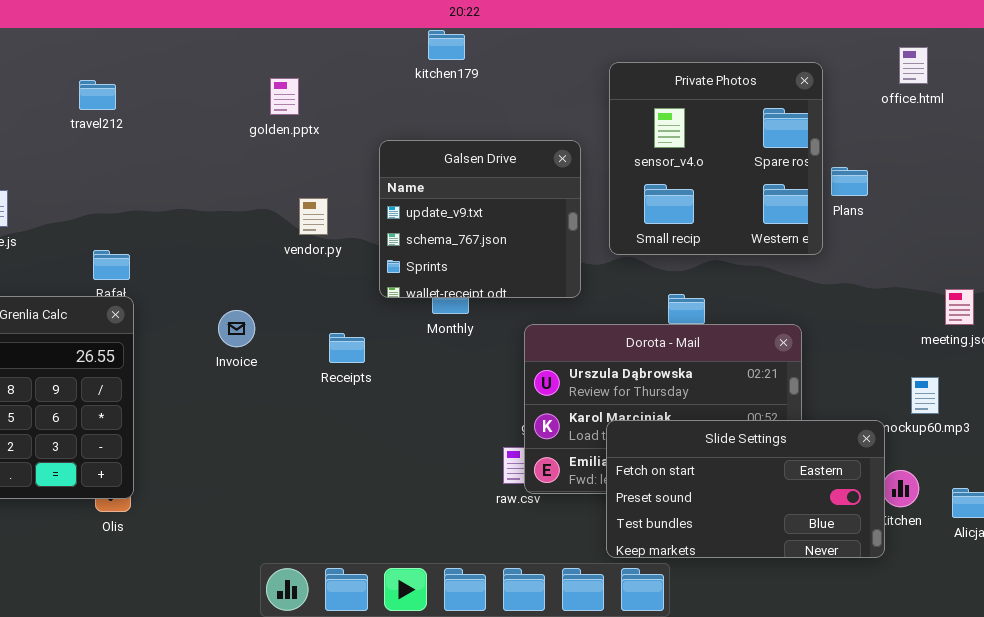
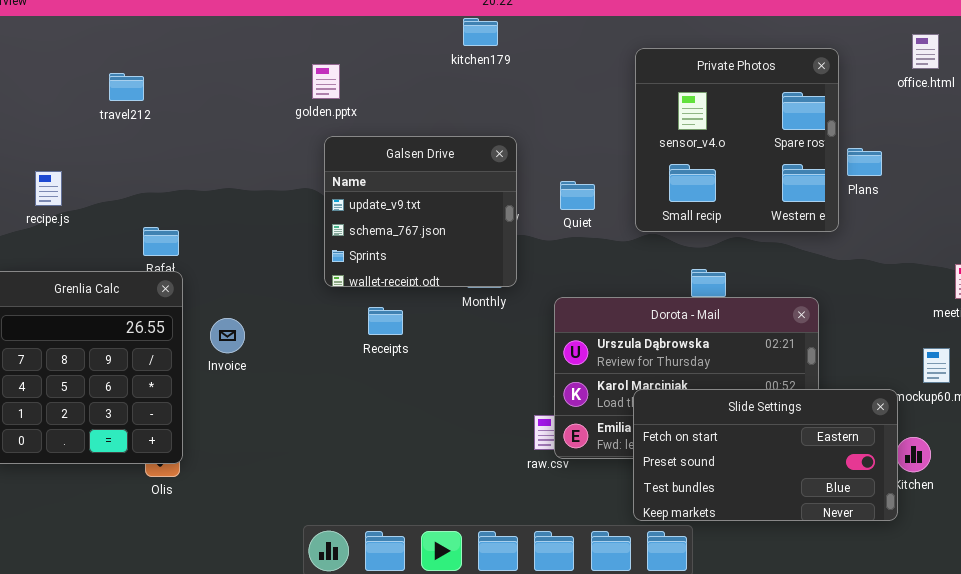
travel212: [79,80,116,110] -> [109,73,144,101], moved
Galsen Drive: [379,140,581,298] -> [324,136,517,287], moved
Invoice: [218,310,255,347] -> [210,318,245,353], moved

